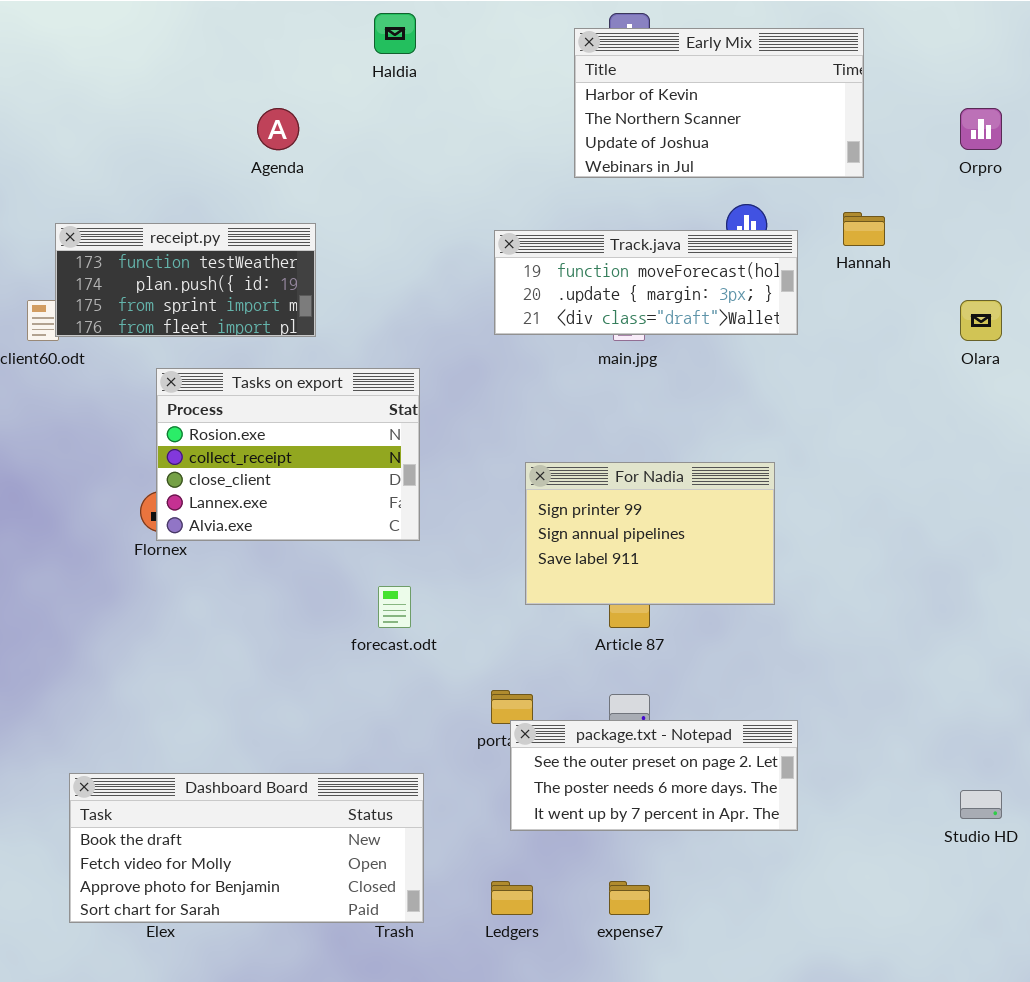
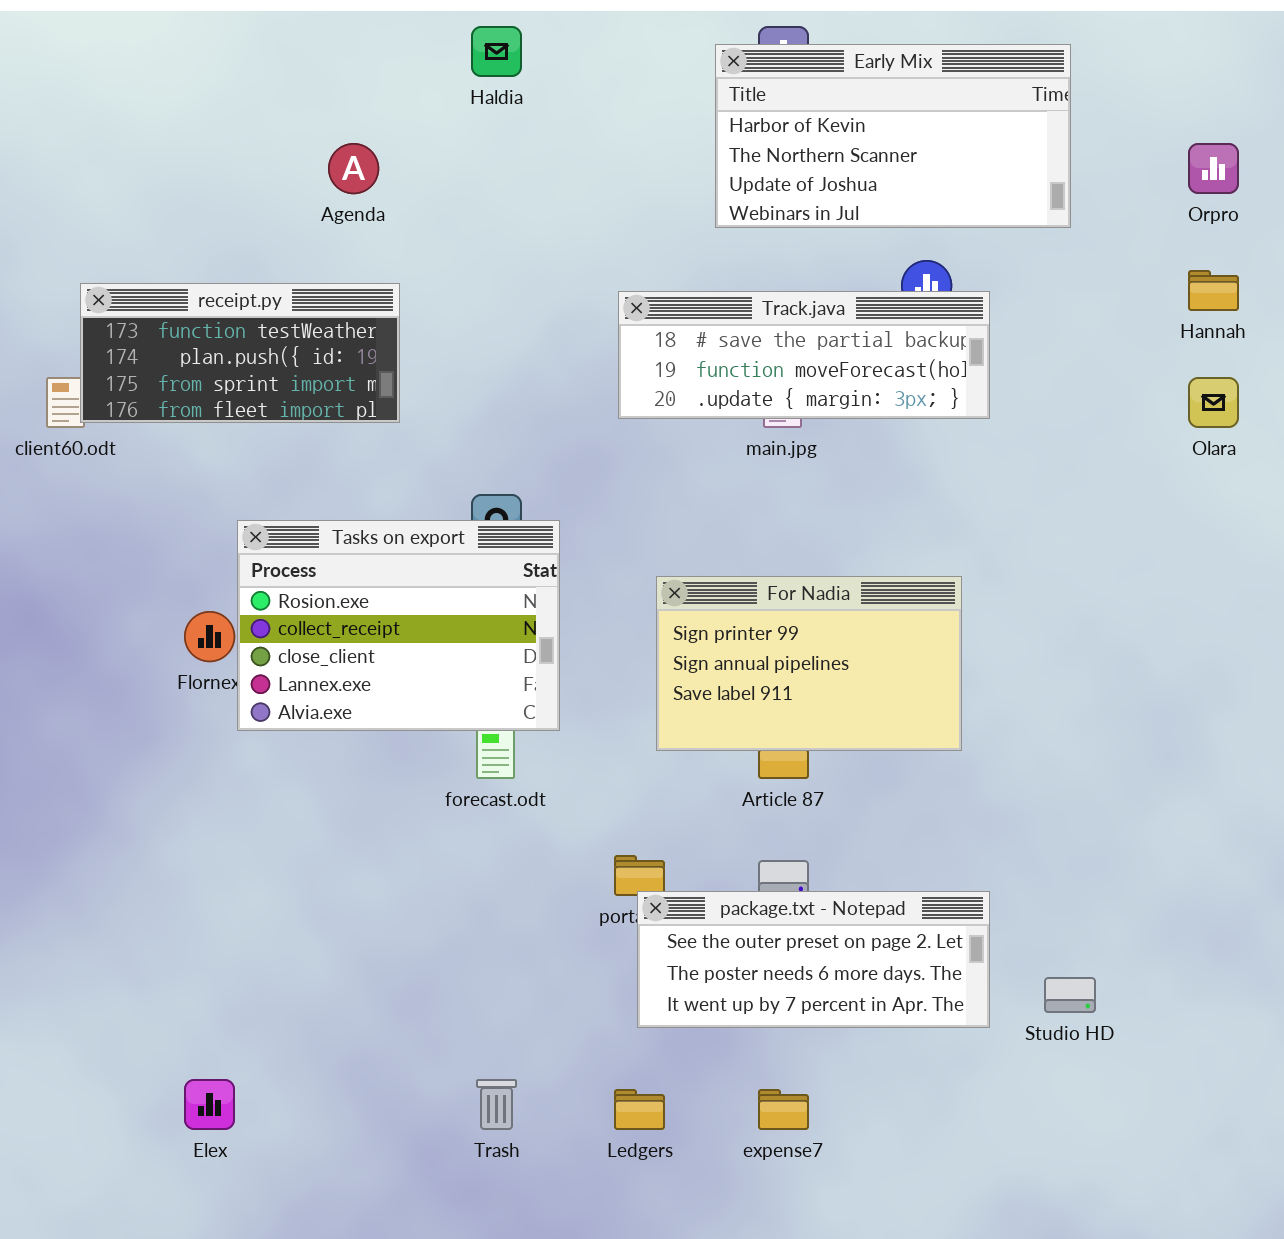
Hannah: [843,212,885,246] -> [1188,270,1239,311], moved
Track.java: [494,230,798,335] -> [618,291,990,419], scrolled up 1 row
Tasks on export: [156,368,420,541] -> [237,520,560,731], moved
Dashboard Board: [69,773,424,923] -> none, closed
Studio HD: [960,790,1002,819] -> [1044,977,1096,1013], moved

